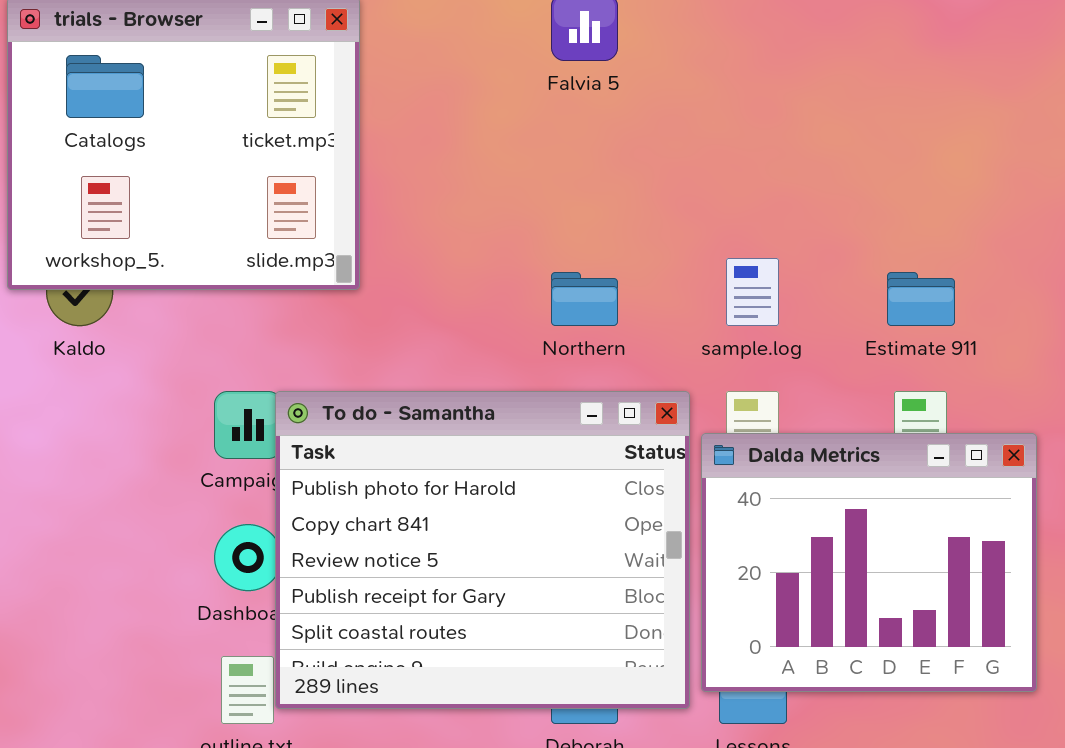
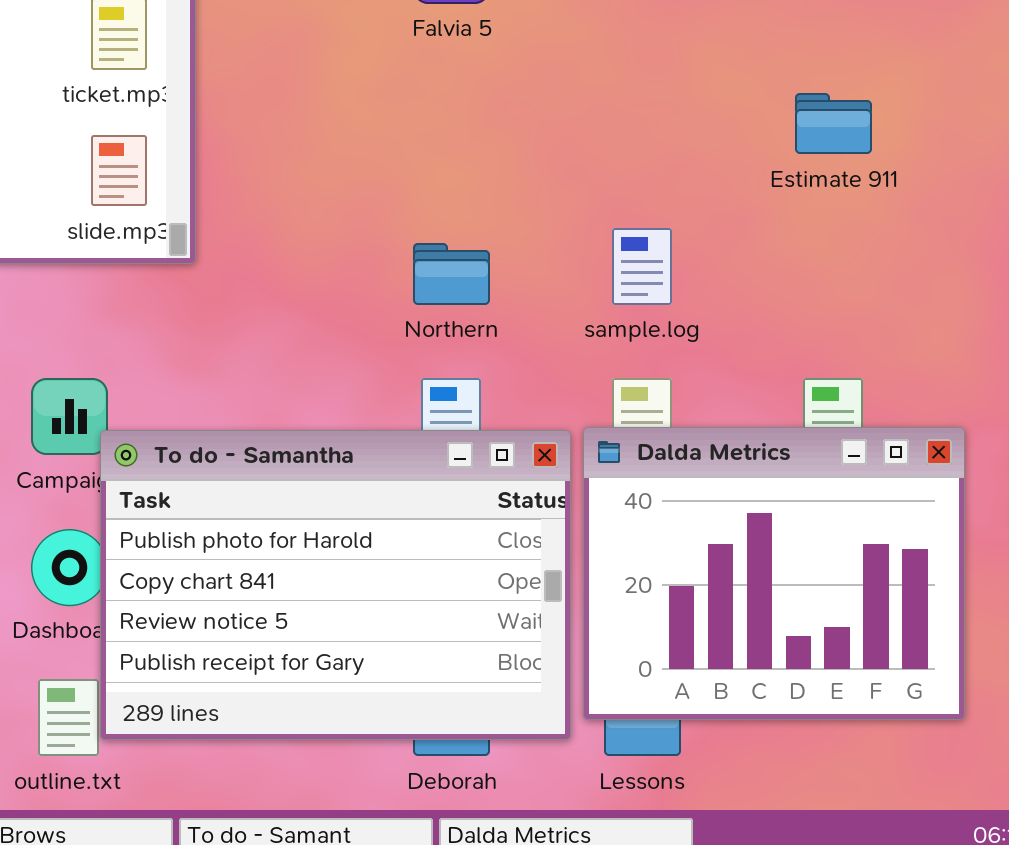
Estimate 911: [887,272,955,326] -> [795,93,872,154], moved
To do - Samantha: [275,391,690,709] -> [100,430,571,740], resized

